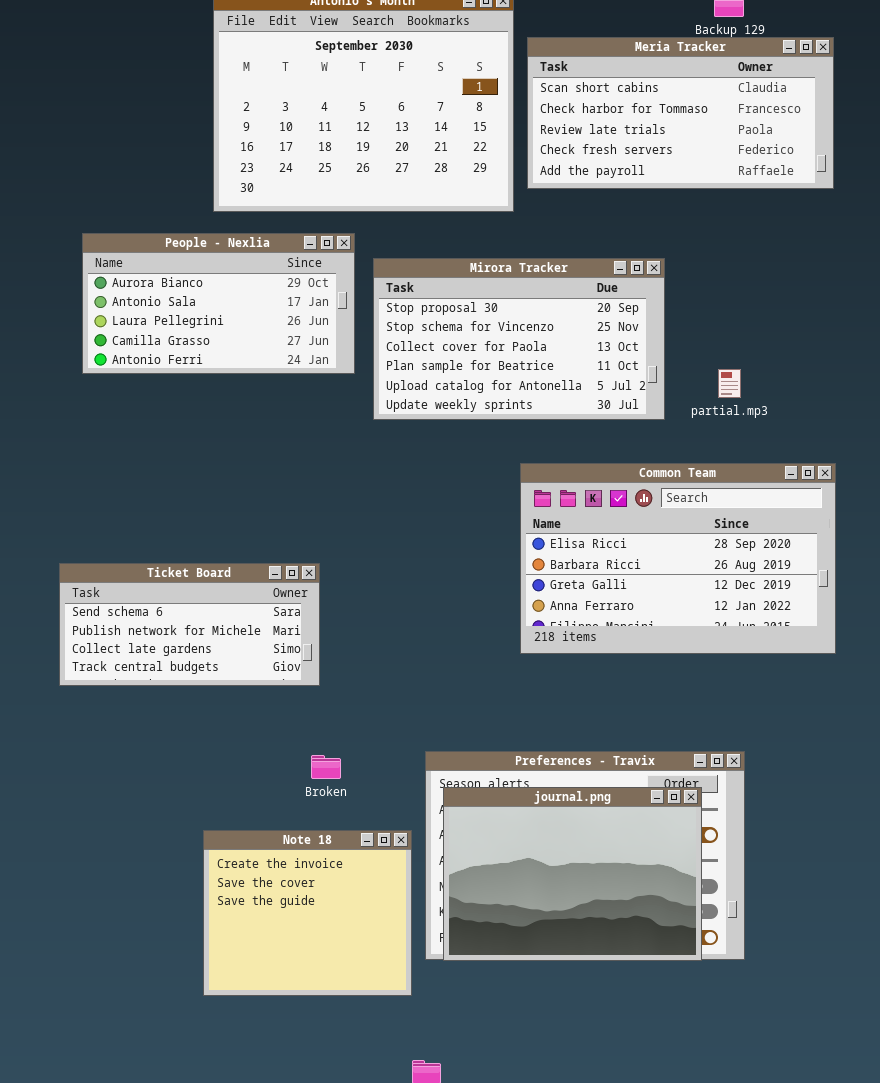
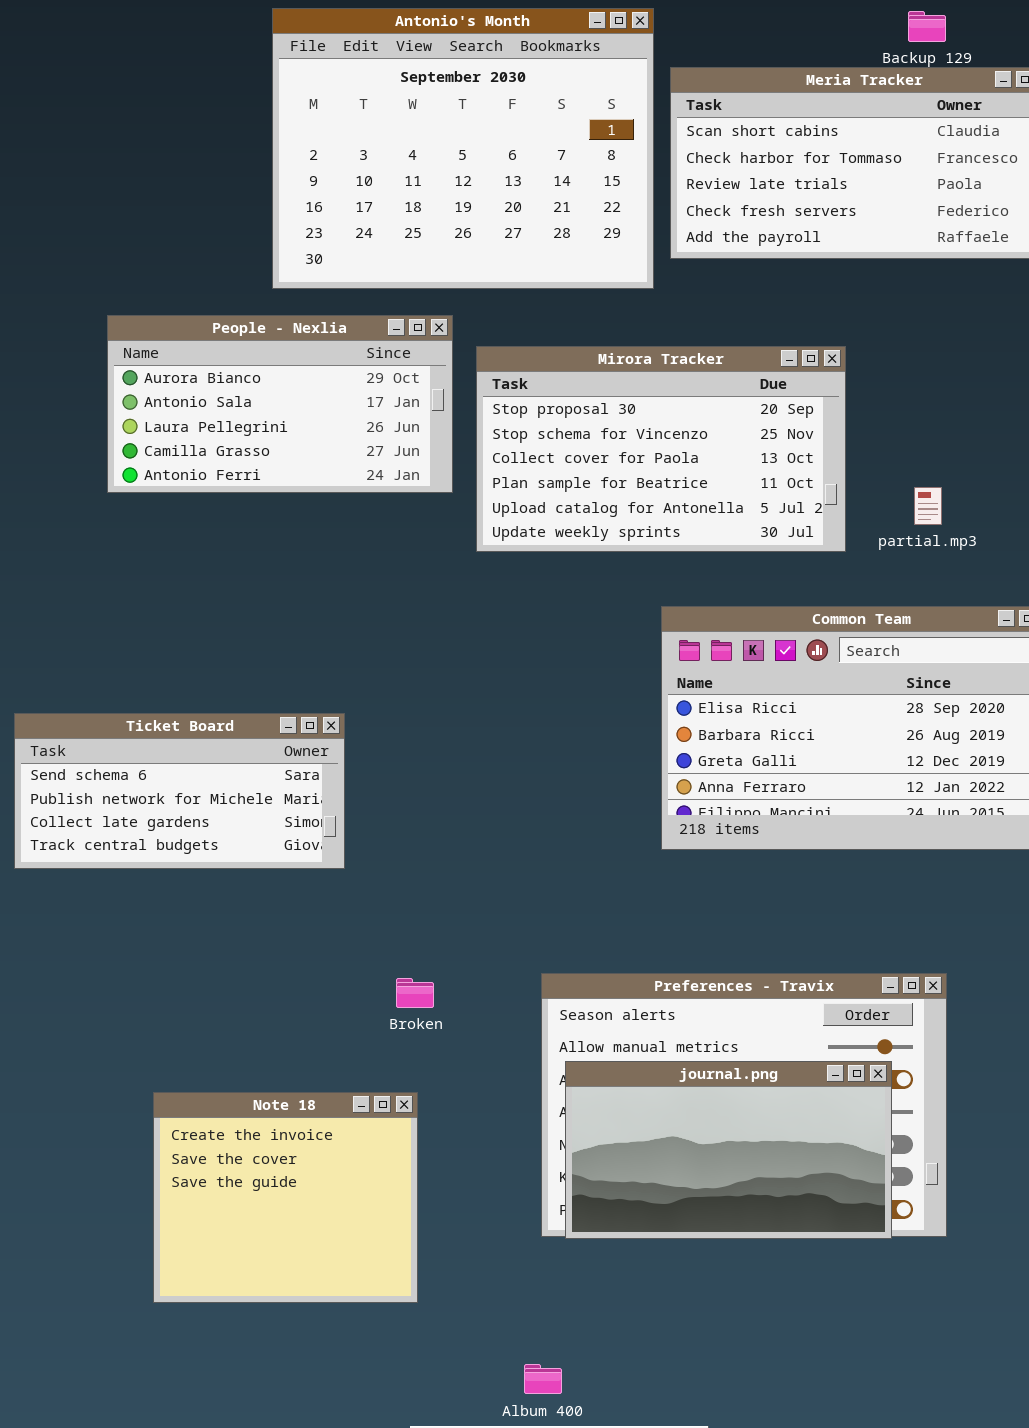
Ticket Board: [59,563,320,686] -> [14,713,345,869], moved
journal.png: [443,787,702,961] -> [565,1061,892,1239], resized
Note 18: [203,830,412,996] -> [153,1092,418,1303], moved

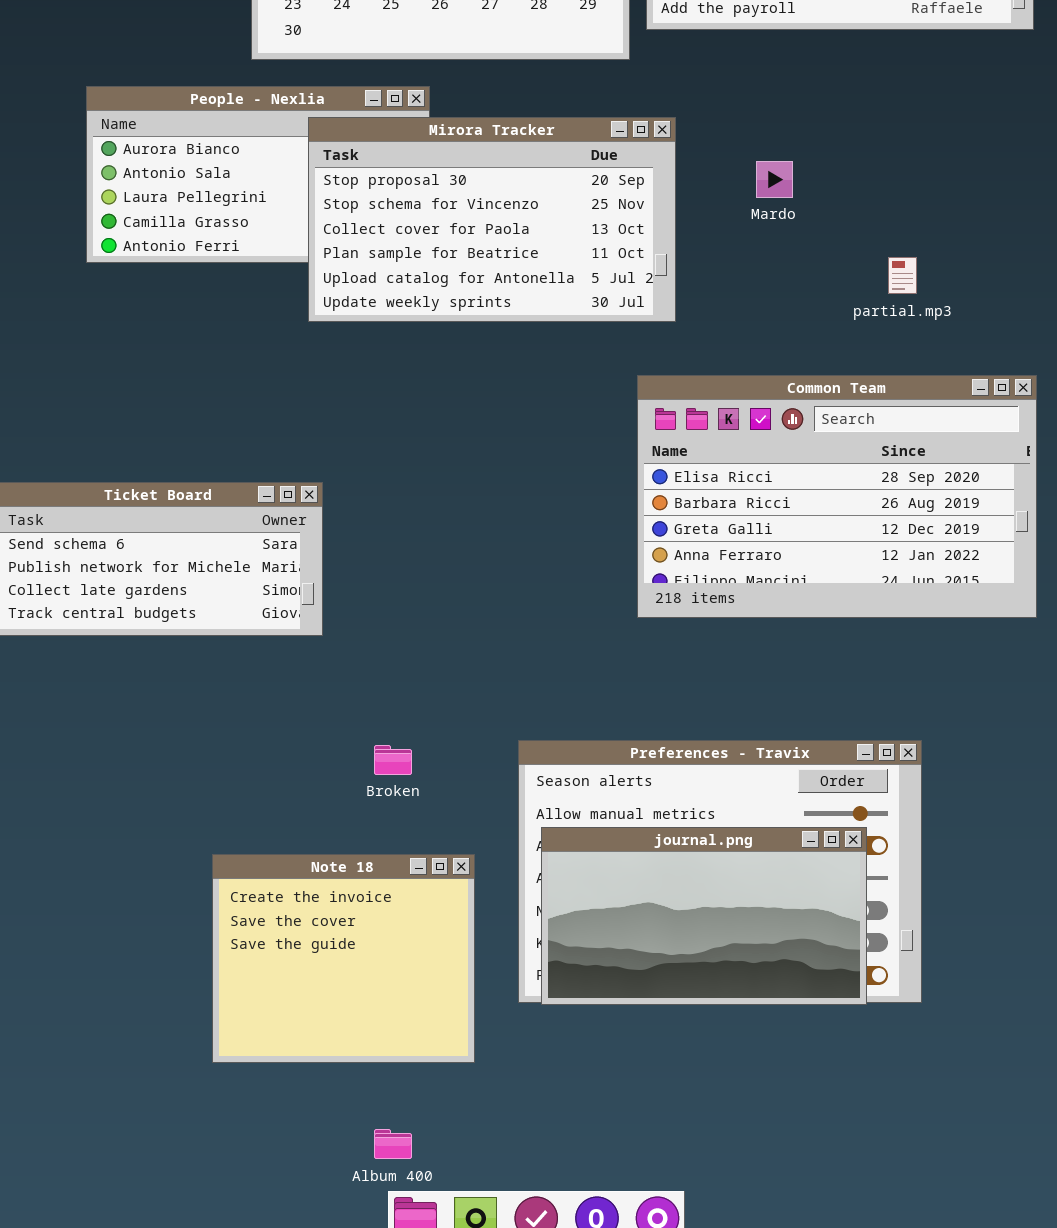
Mirora Tracker: [476,346,846,552] -> [308,117,676,322], moved
Note 18: [153,1092,418,1303] -> [212,854,475,1063], moved
Album 400: [524,1364,562,1394] -> [374,1129,412,1159], moved

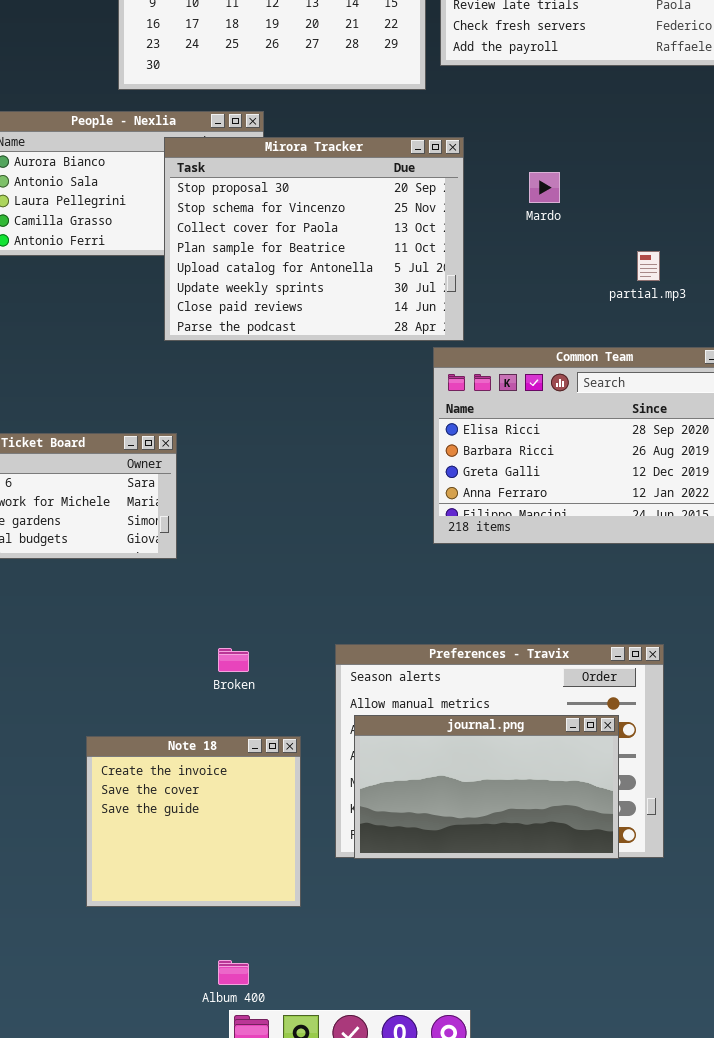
Mirora Tracker: [308,117,676,322] -> [164,137,464,341], resized

